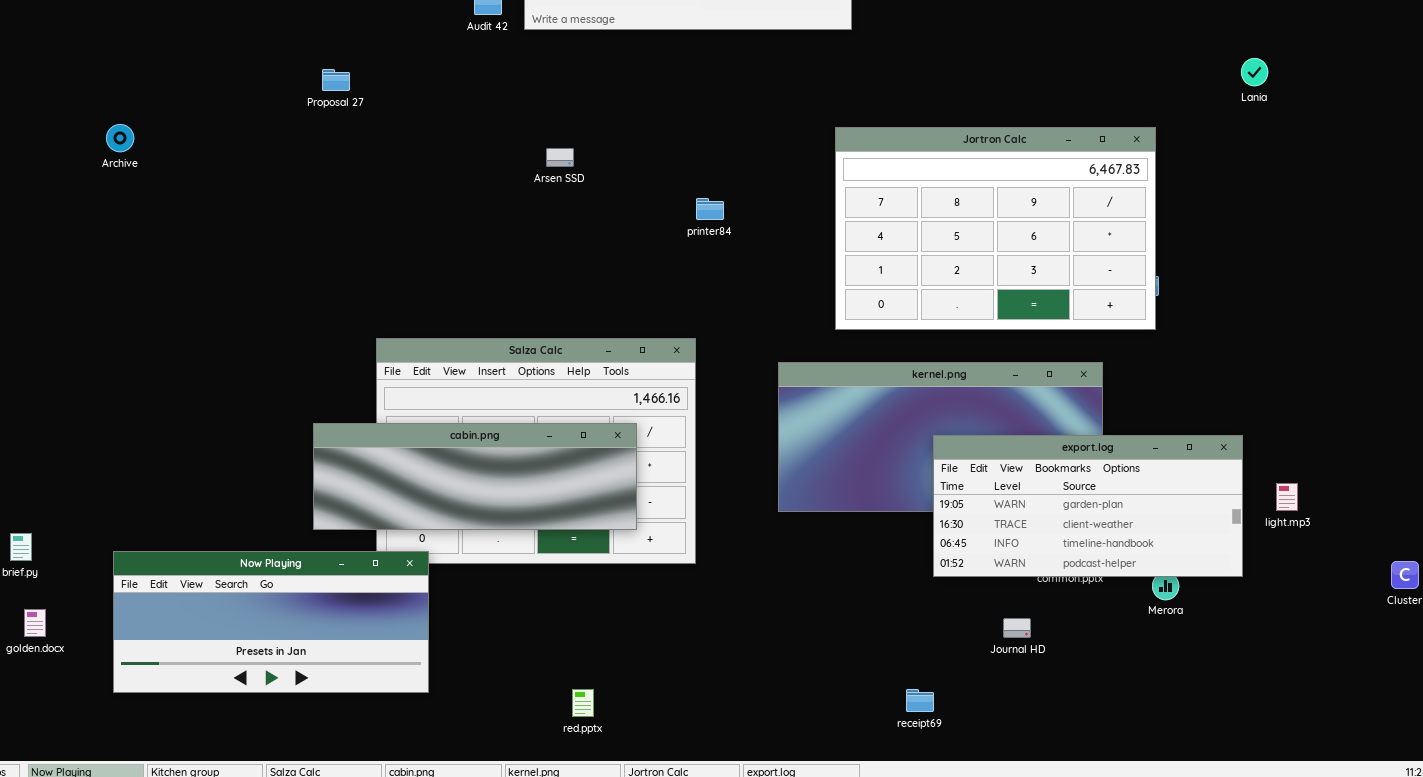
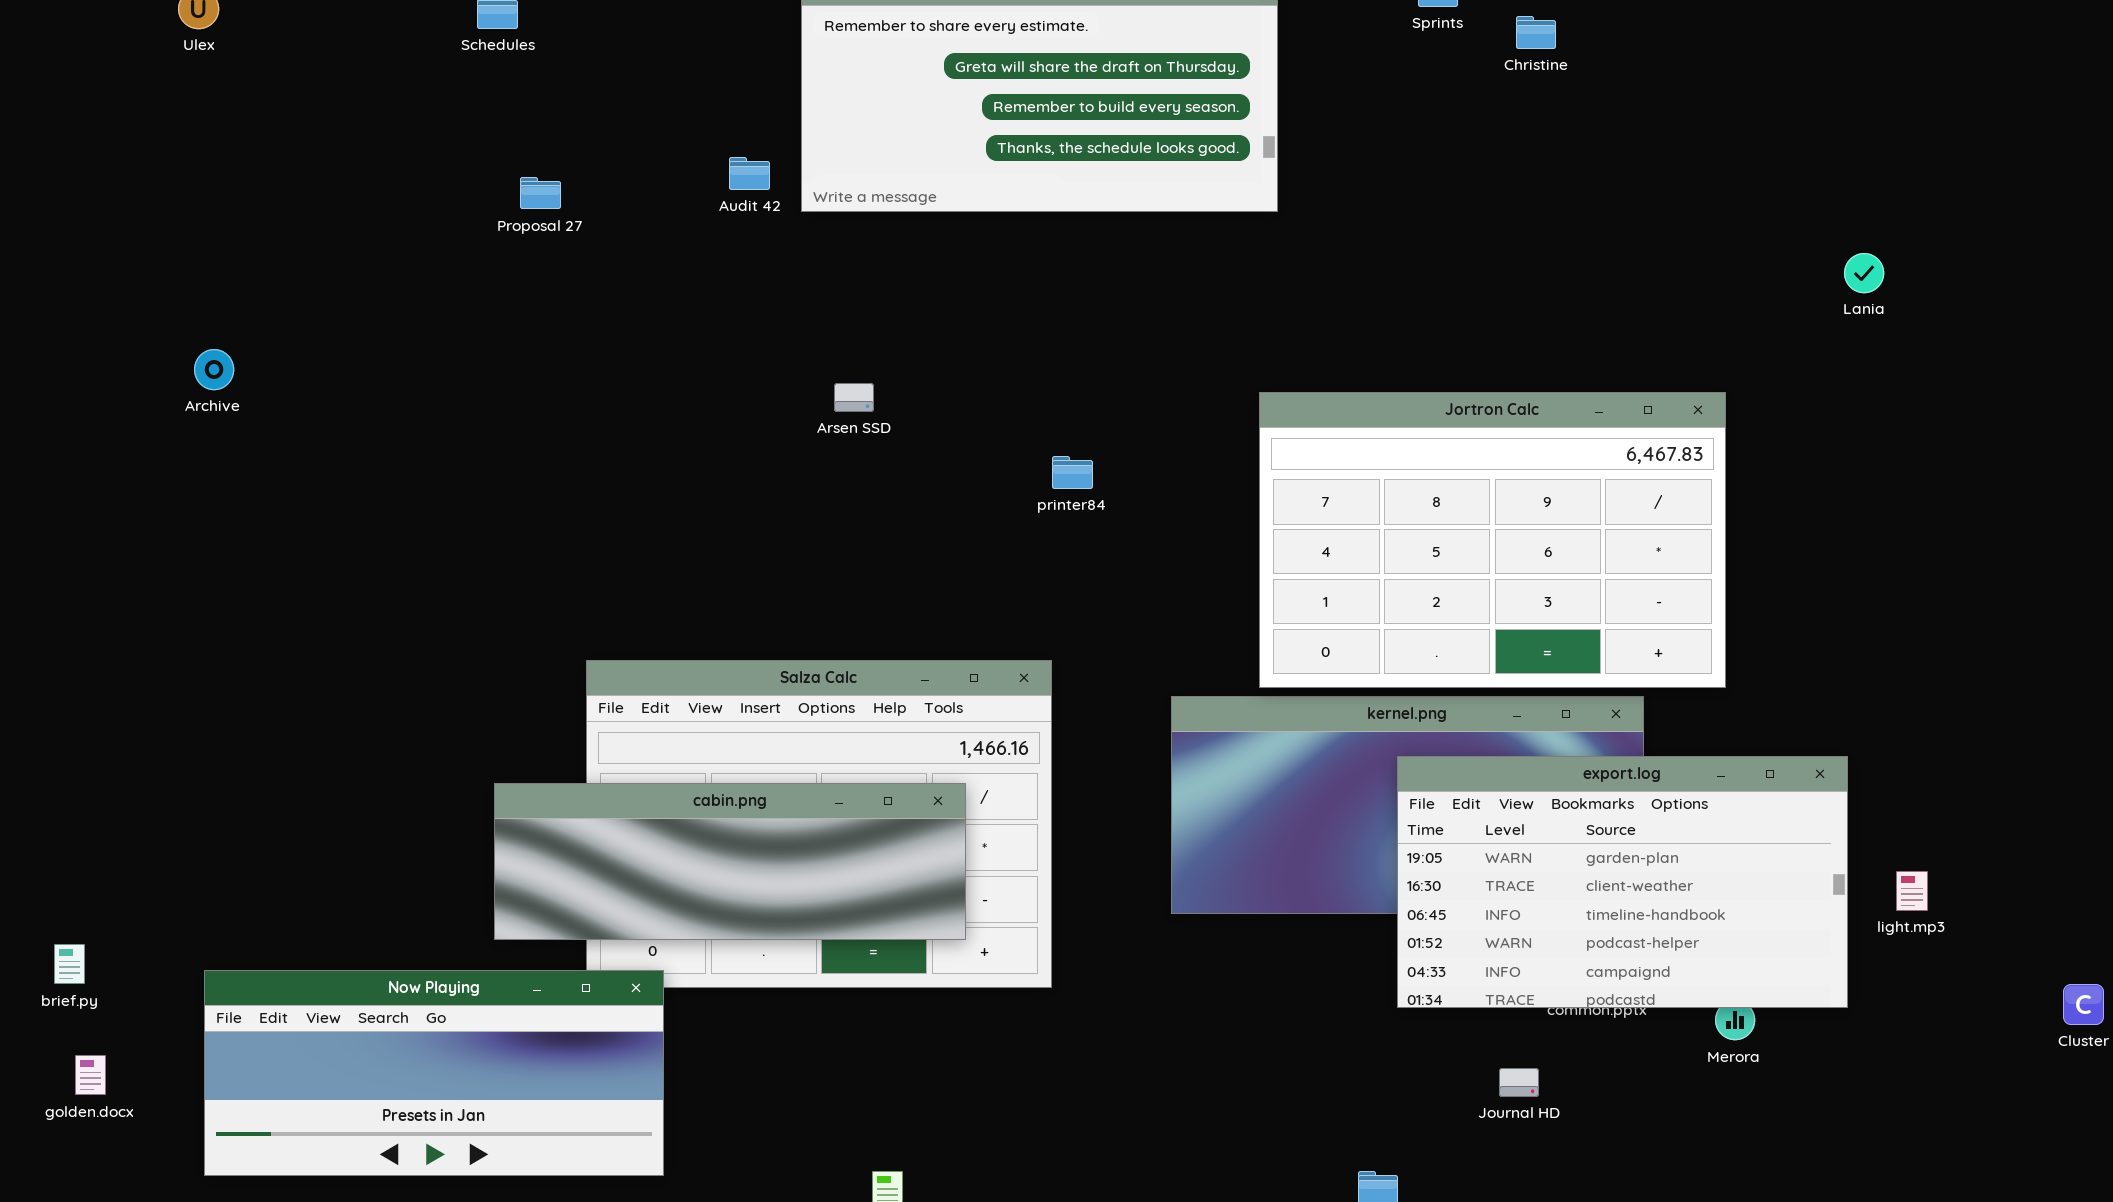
Proposal 27: [322,69,350,91] -> [520,177,561,209], moved
Jortron Calc: [835,127,1156,330] -> [1259,392,1726,688], moved
export.log: [933,435,1243,577] -> [1397,756,1848,1008], resized

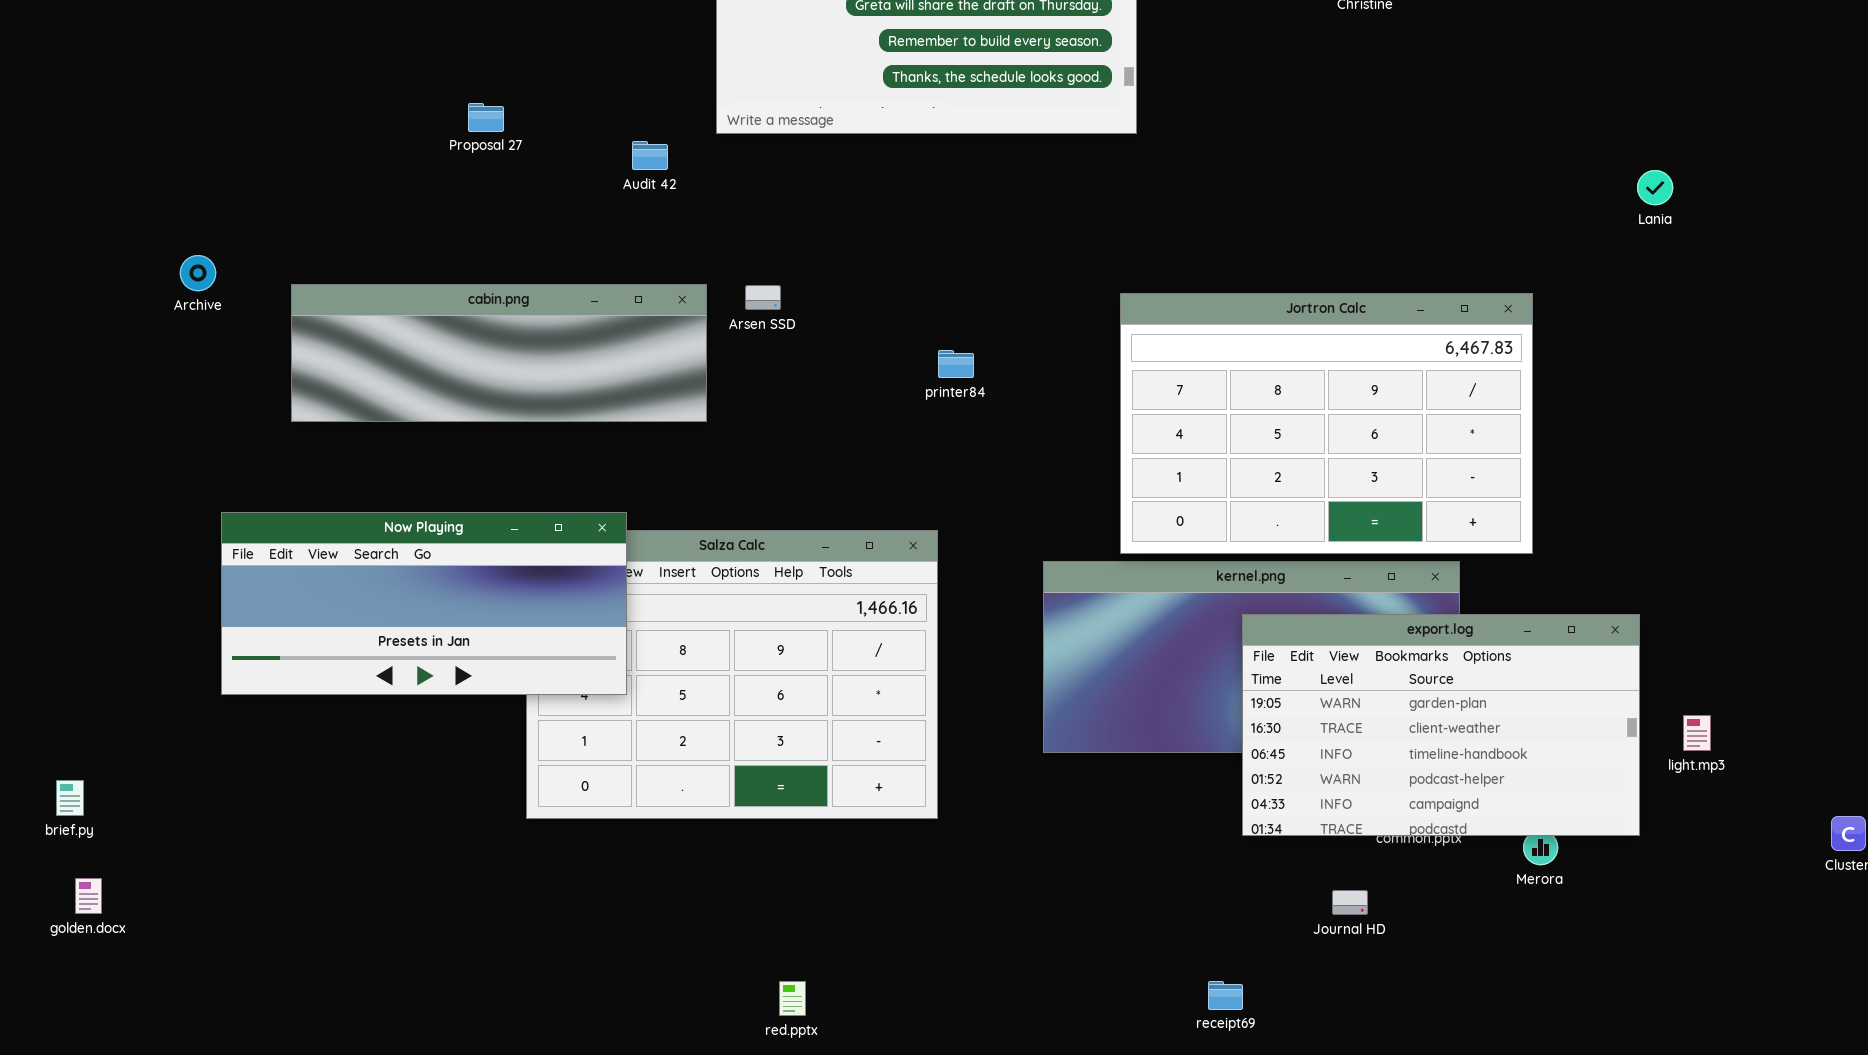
Audit 42: [729,157,770,190] -> [632,141,668,170], moved
cabin.png: [494,783,966,940] -> [291,284,707,422], moved
Now Playing: [204,970,664,1176] -> [221,512,627,695], moved

